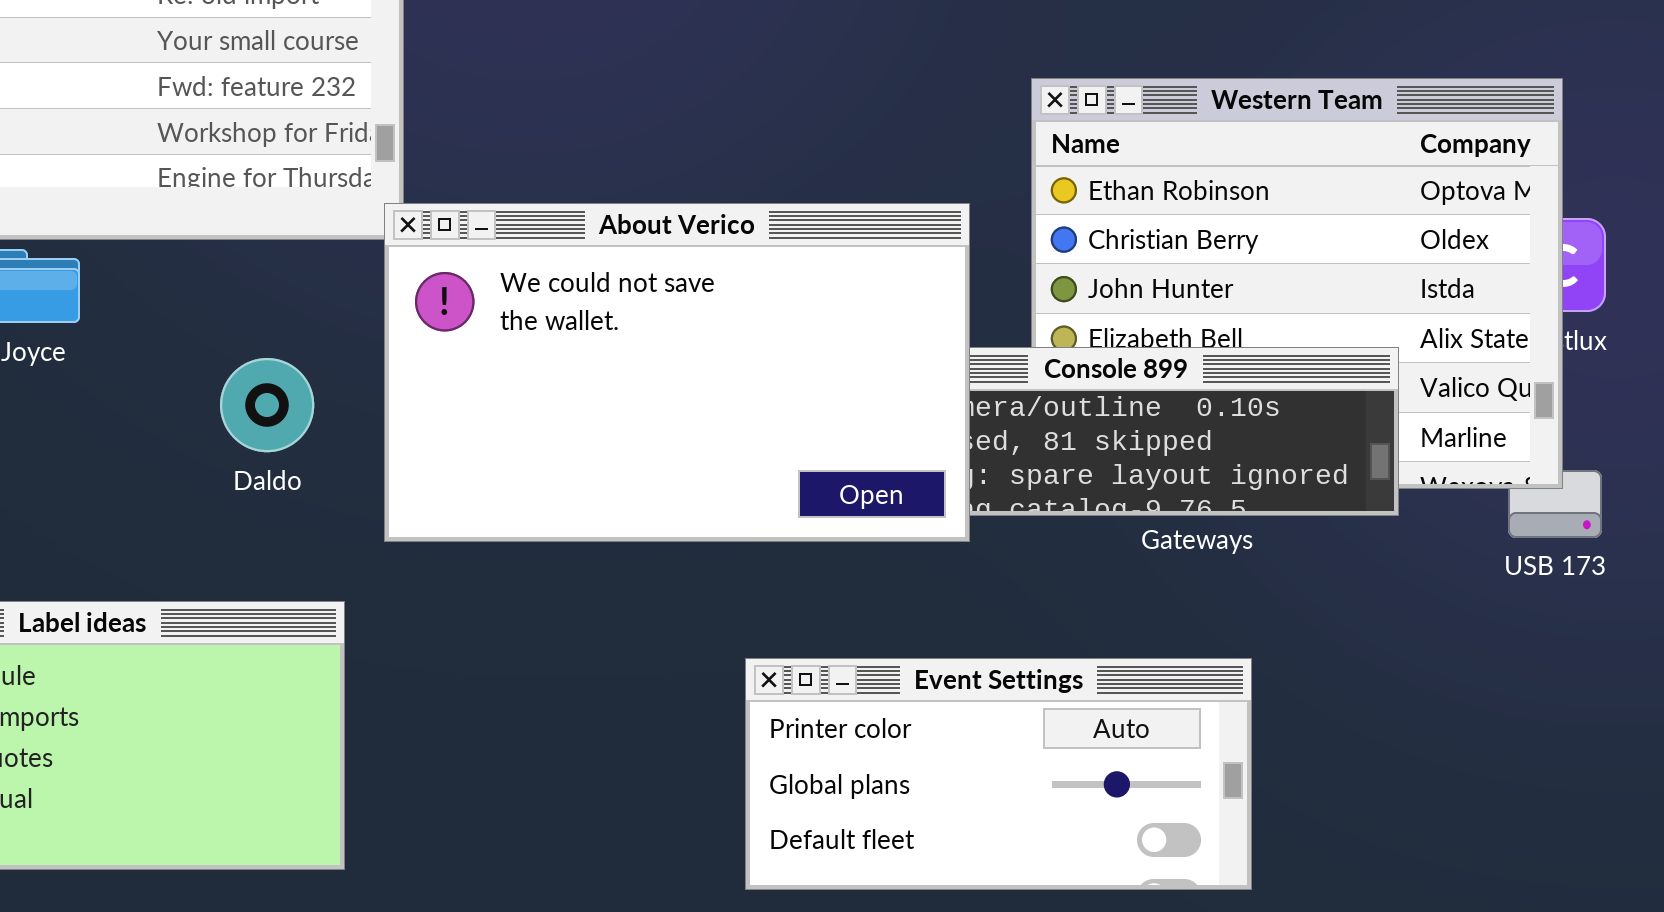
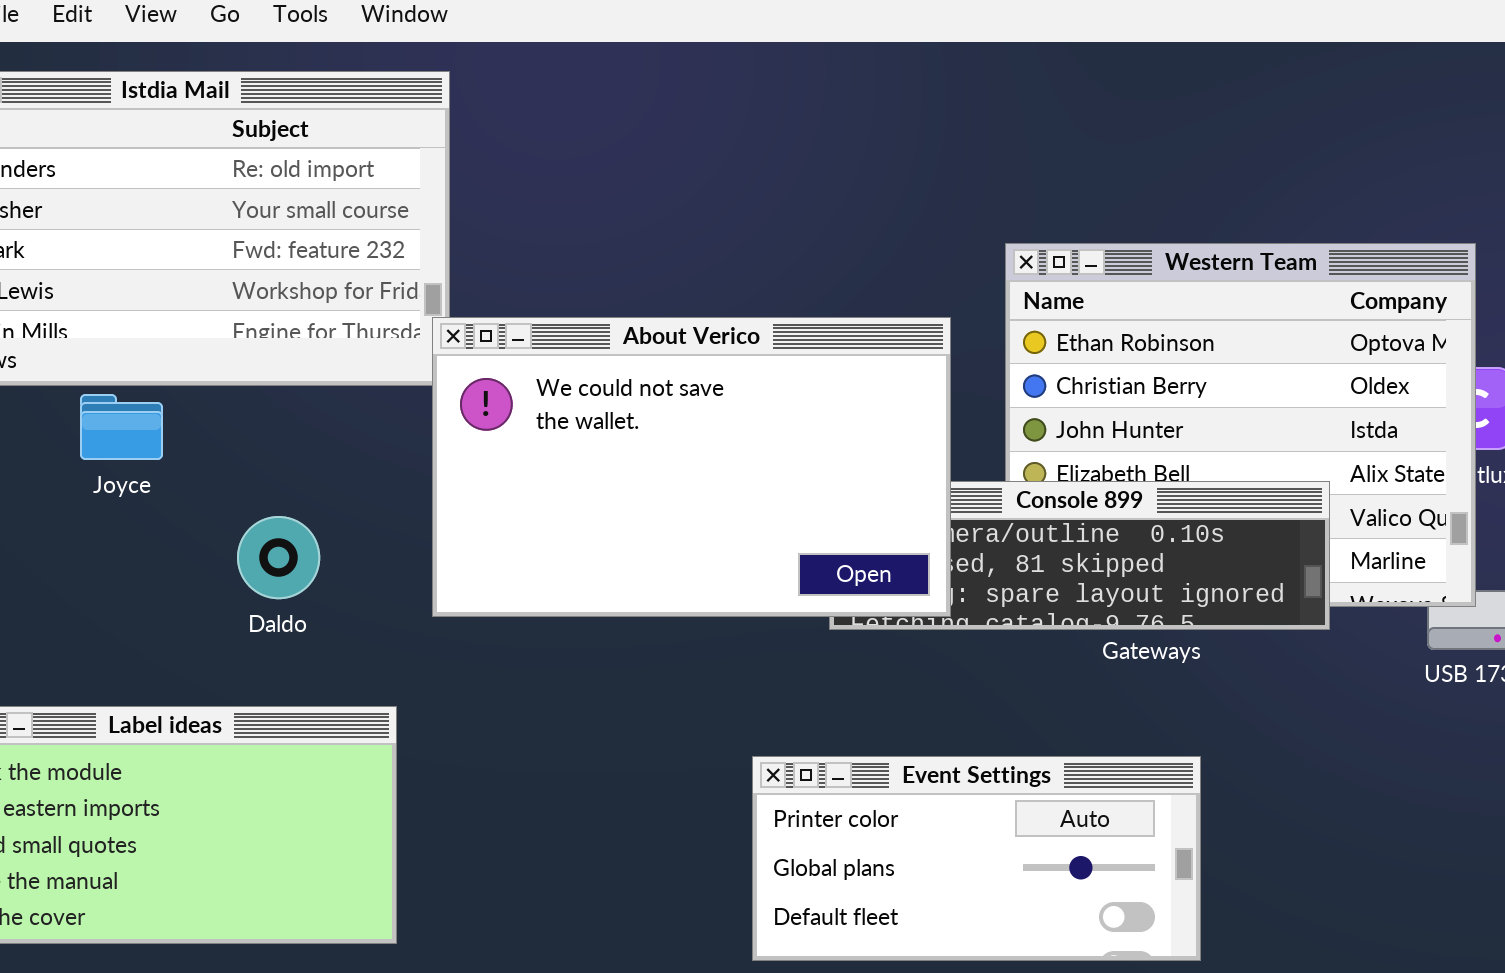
About Verico: [384,203,970,542] -> [432,317,951,617], moved
Daldo: [220,358,314,452] -> [237,516,320,599], moved

